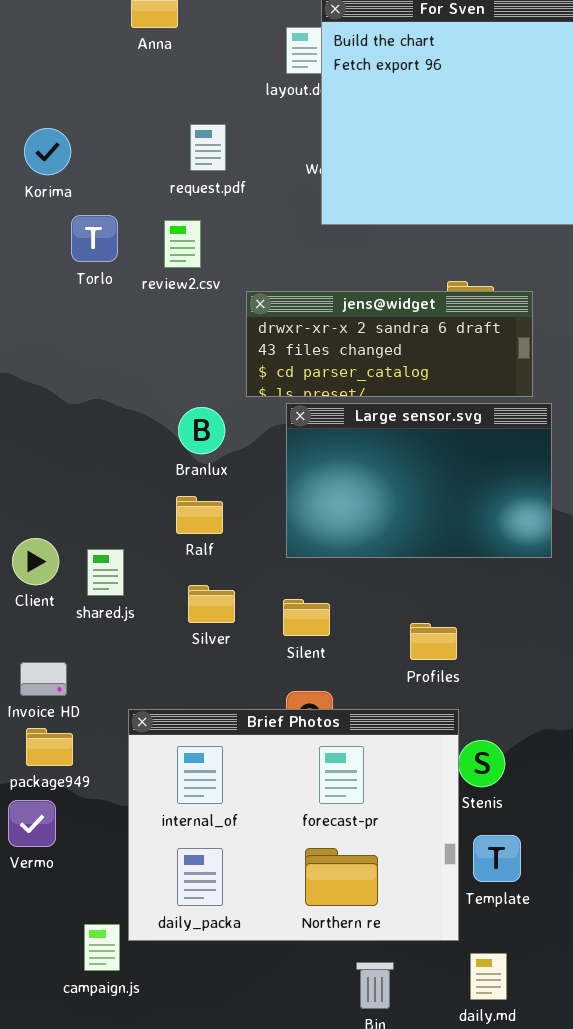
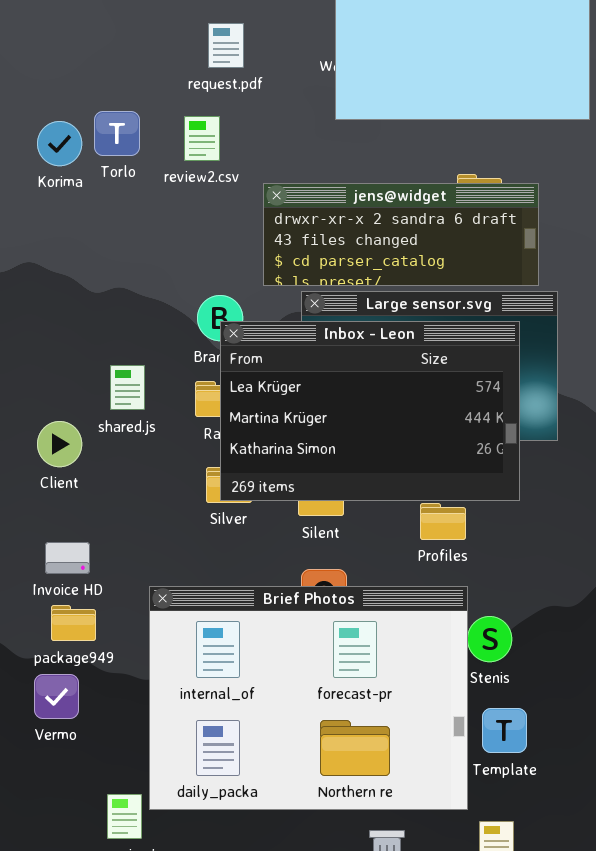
Korima: [24,128,71,175] -> [37,121,82,166], moved
Inbox - Leon: none -> [220,321,520,501], opened
shared.js: [87,549,124,596] -> [110,365,145,410], moved

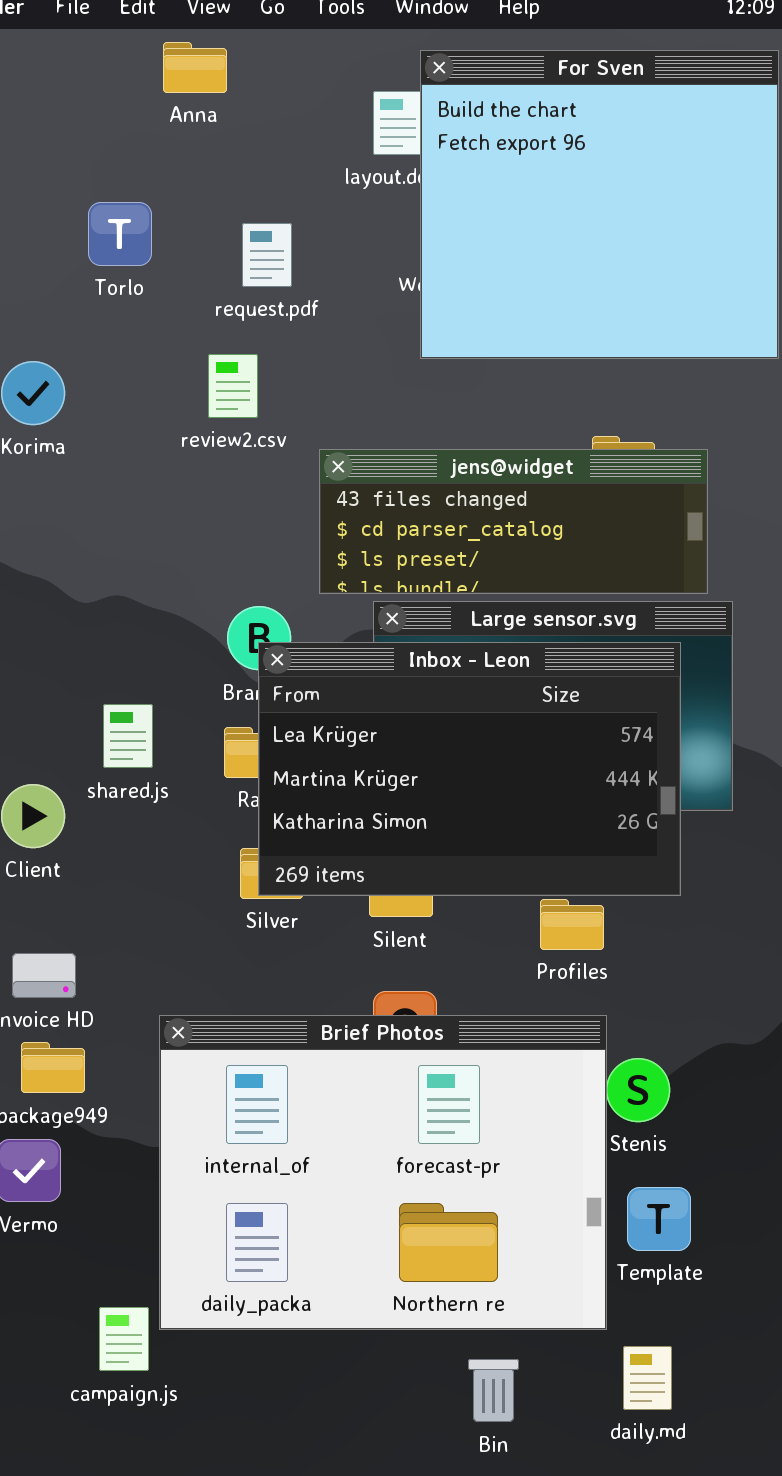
Torlo: [94,111,140,156] -> [88,202,152,266], moved
jens@widget: [263,183,539,286] -> [319,449,708,594], scrolled down 1 row

